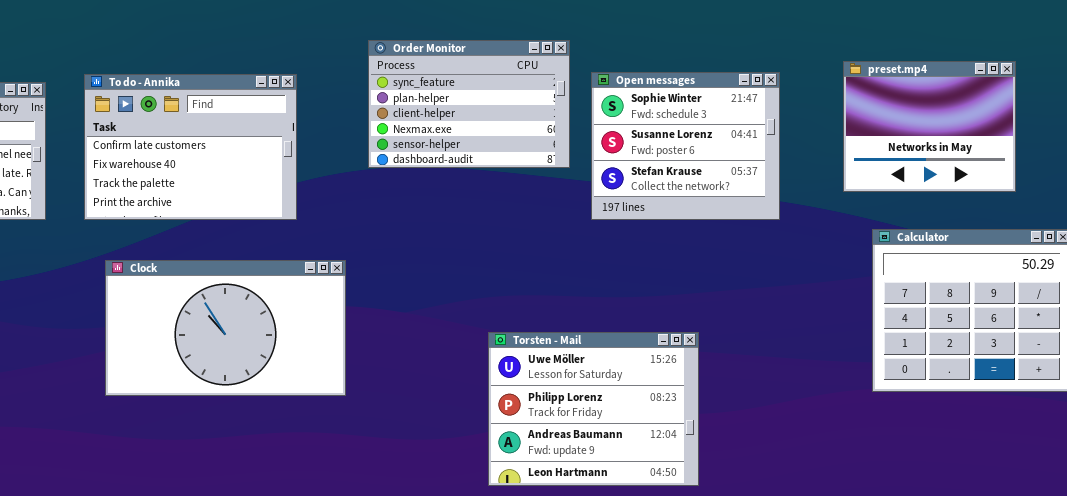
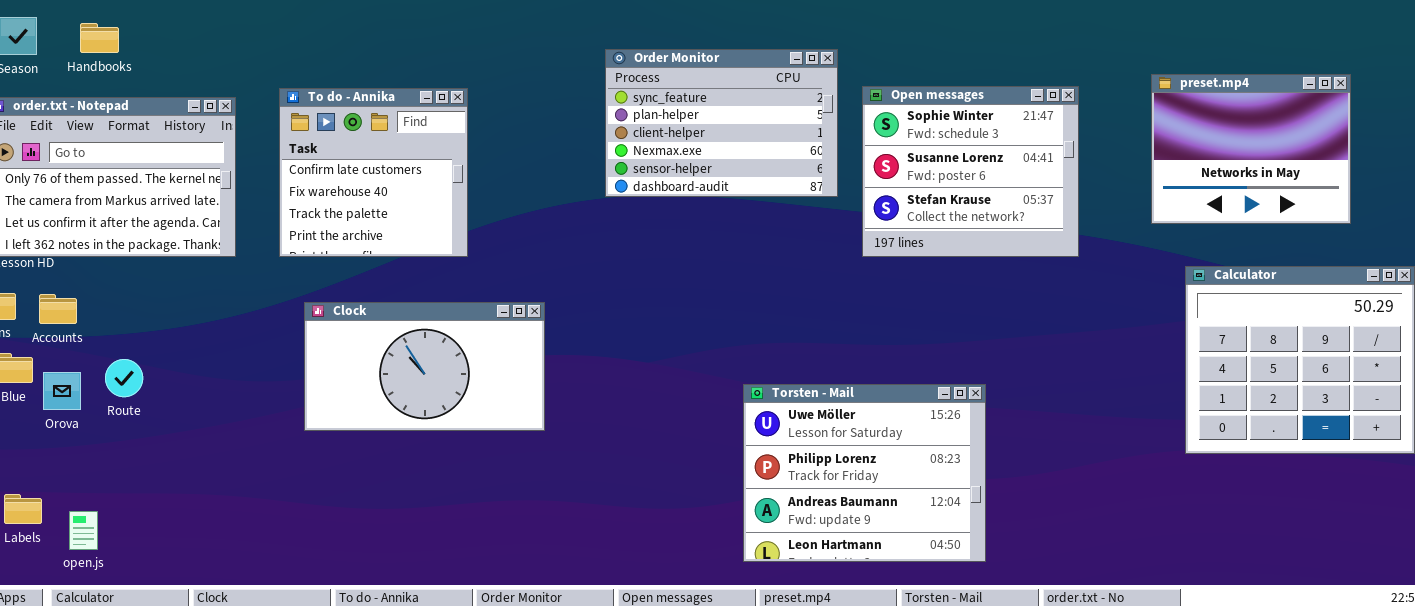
To do - Annika: [84,74,297,220] -> [279,88,468,257], resized
Clock: [105,260,346,396] -> [304,302,545,431], resized

